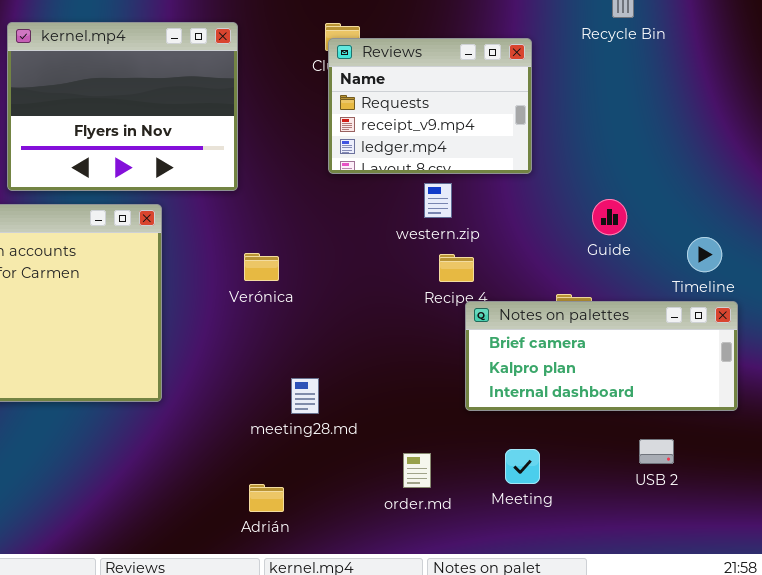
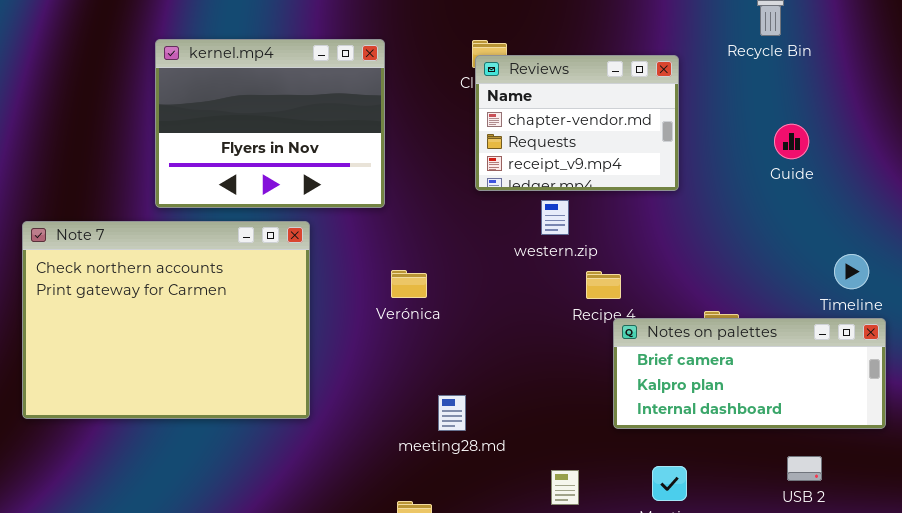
Reviews: [328,38,532,174] -> [475,55,679,191], scrolled up 1 row
western.zip: [424,183,452,218] -> [541,200,569,235], moved
Guide: [592,199,627,235] -> [774,124,809,159], moved

